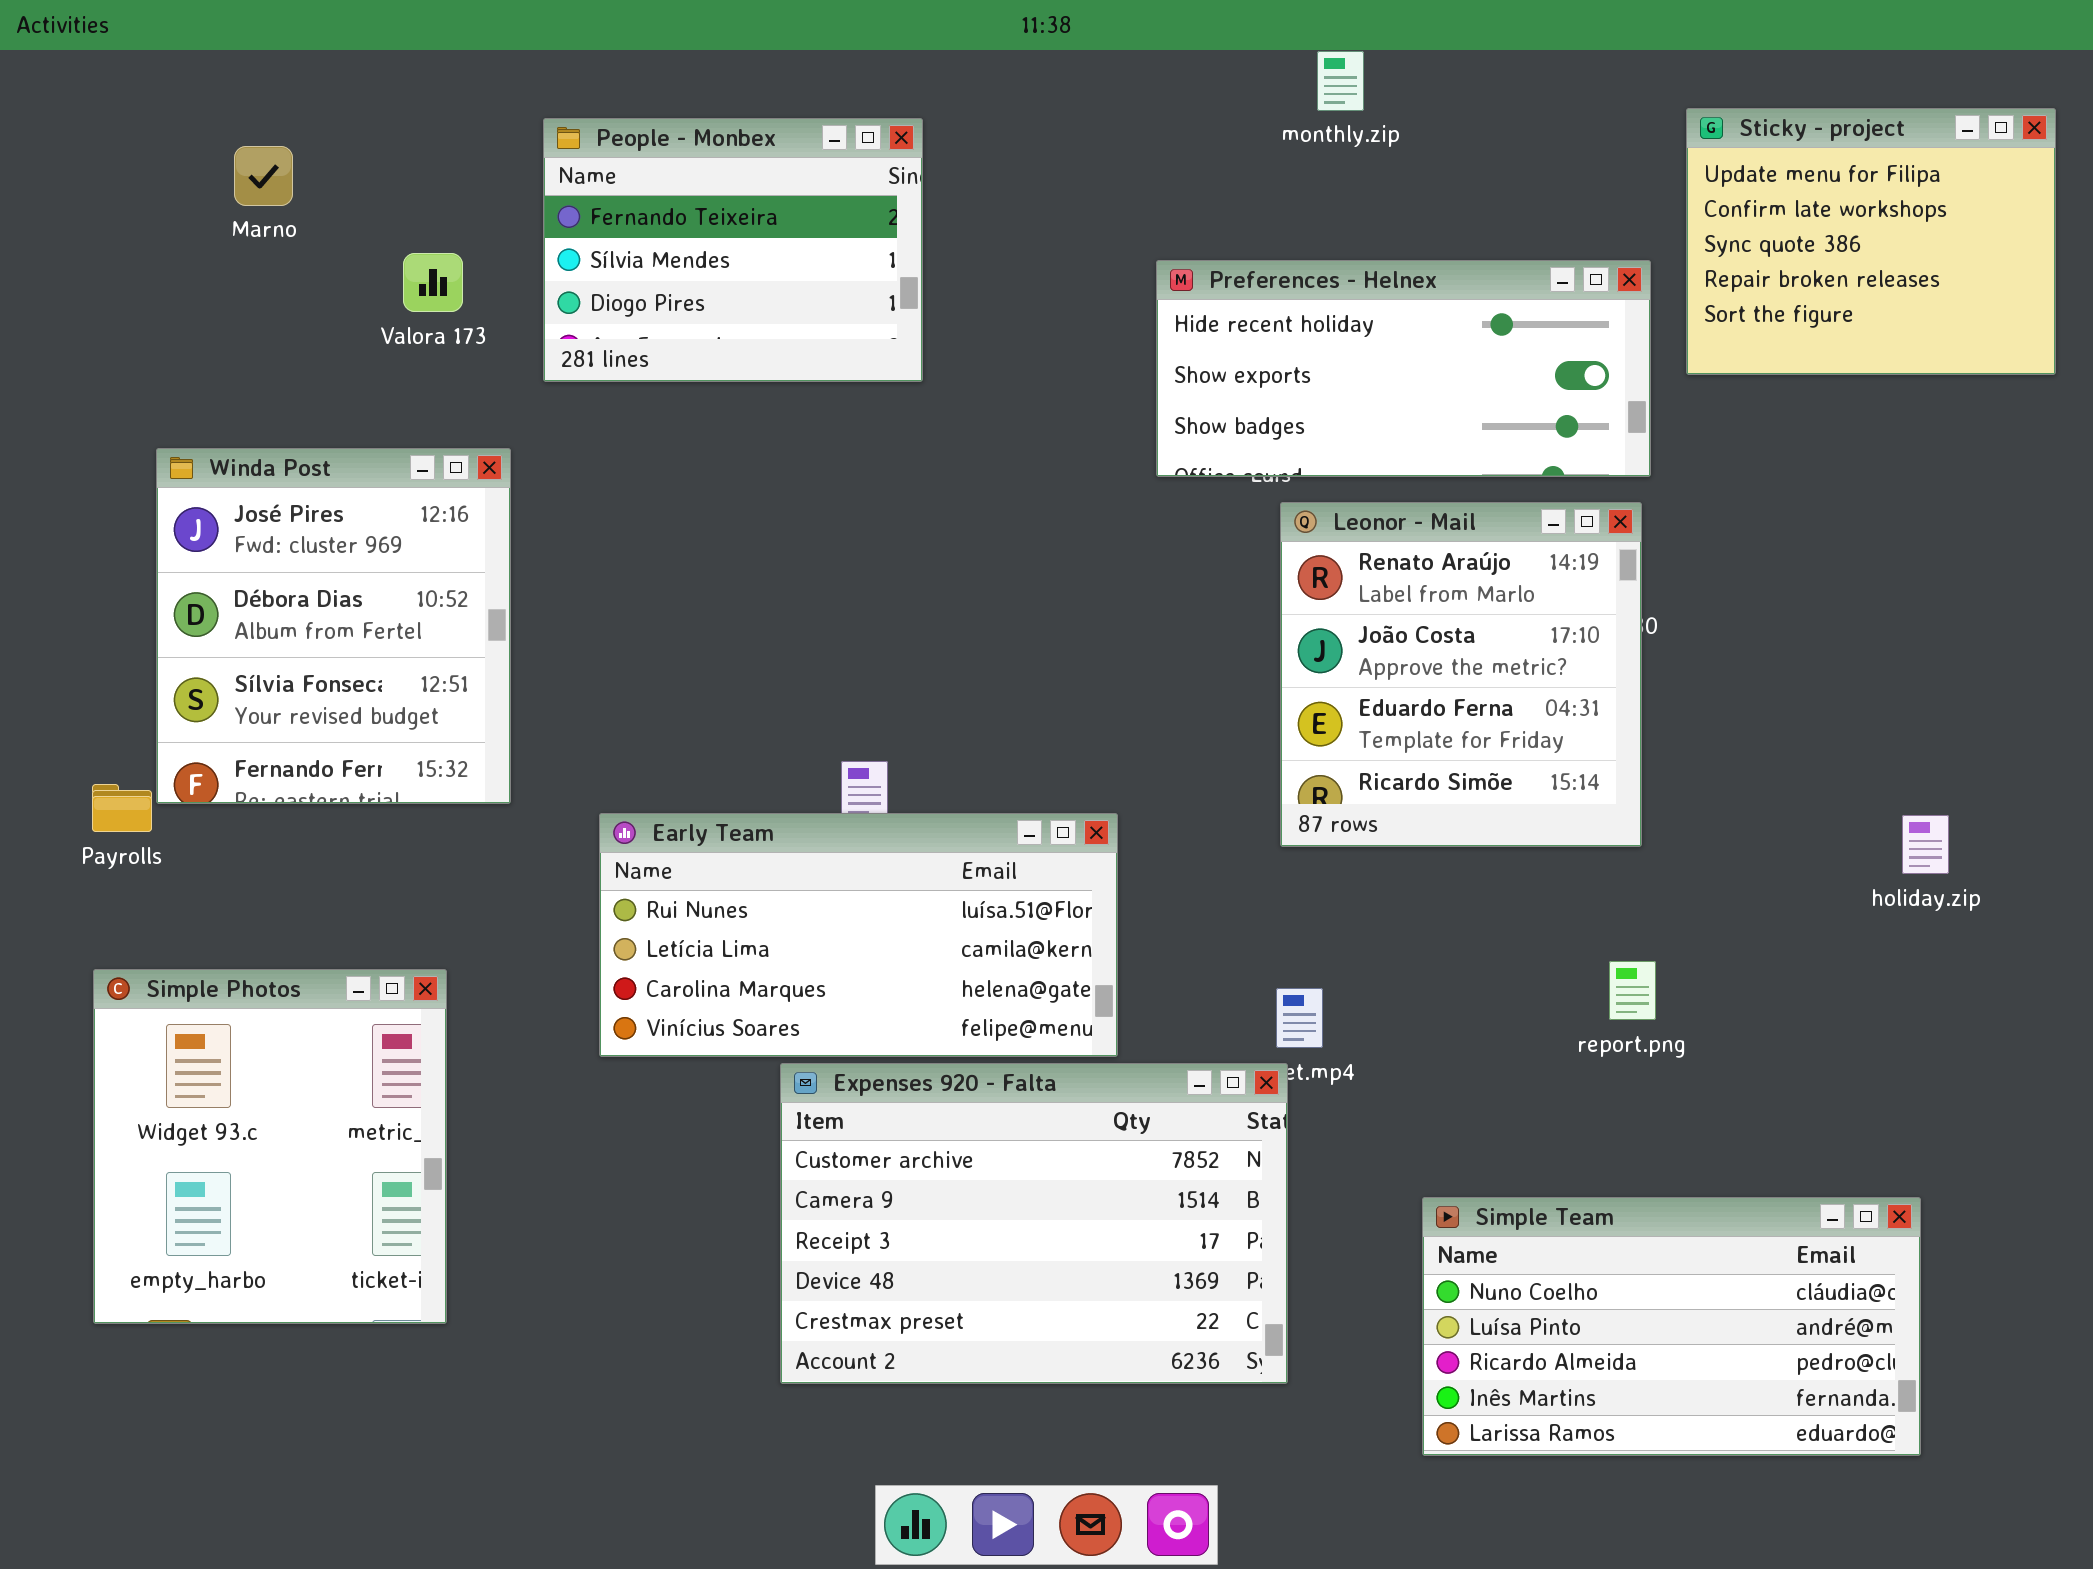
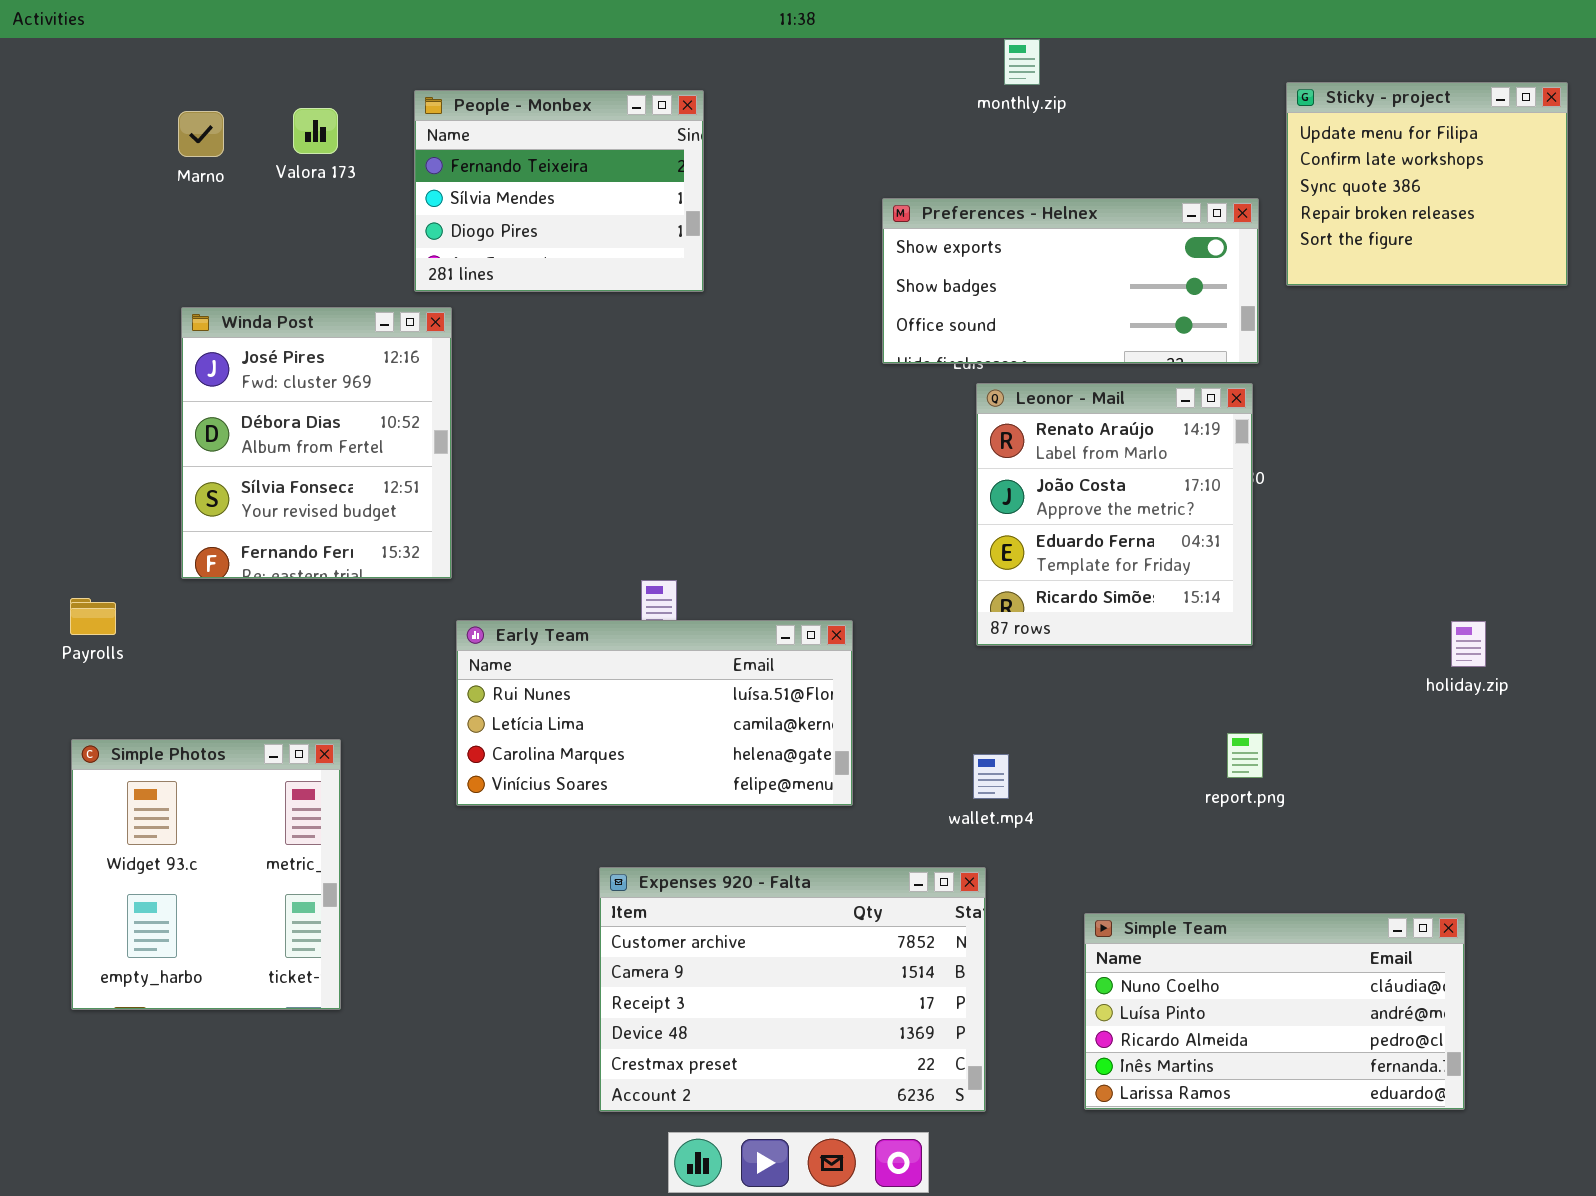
Valora 173: [403,253,463,312] -> [293,108,338,154], moved
Preferences - Helnex: [1156,260,1651,477] -> [882,198,1259,364], scrolled down 1 row
Winda Post: [156,448,511,804] -> [181,307,452,579], moved
Expenses 920 - Falta: [780,1063,1288,1384] -> [599,867,986,1112], moved

